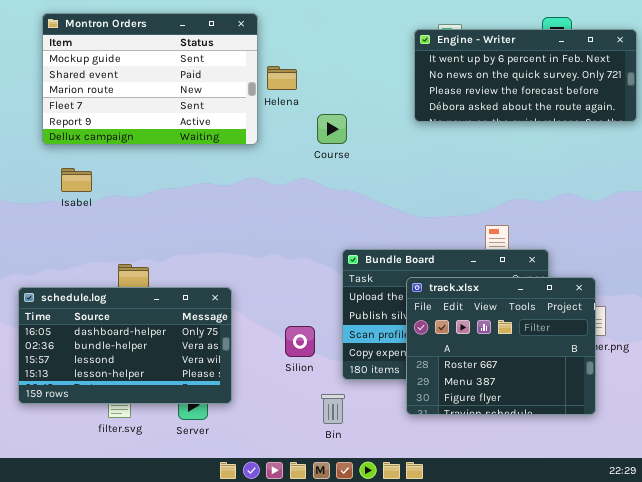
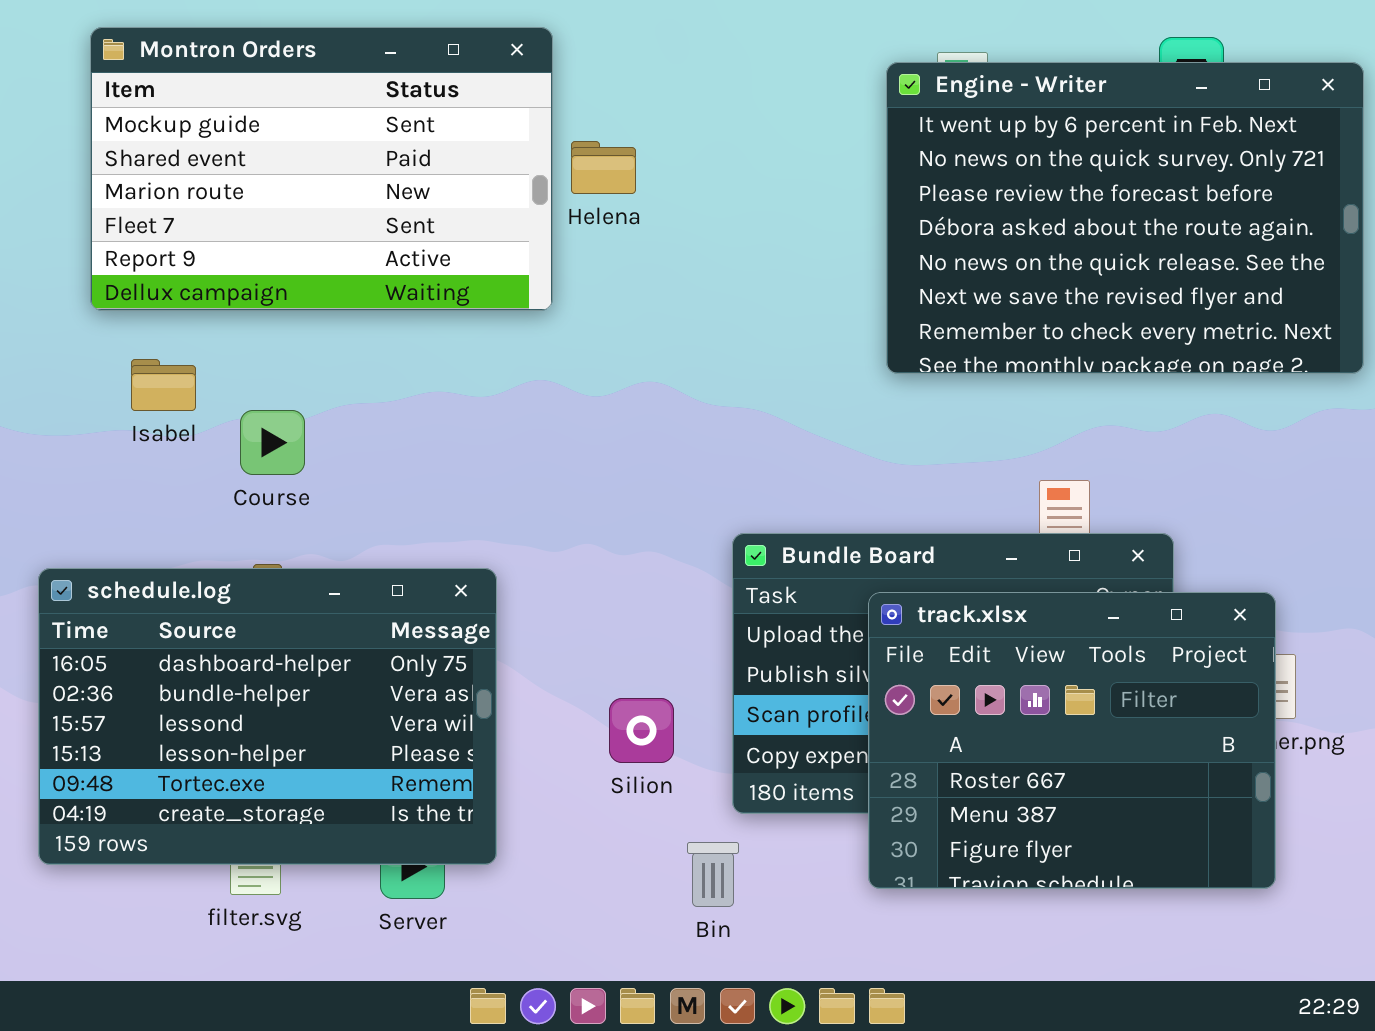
Engine - Writer: [414,29,637,122] -> [886,62,1364,374], resized
Course: [317,114,347,144] -> [240,410,305,475], moved
schedule.log: [18,287,232,404] -> [38,568,497,865], resized

